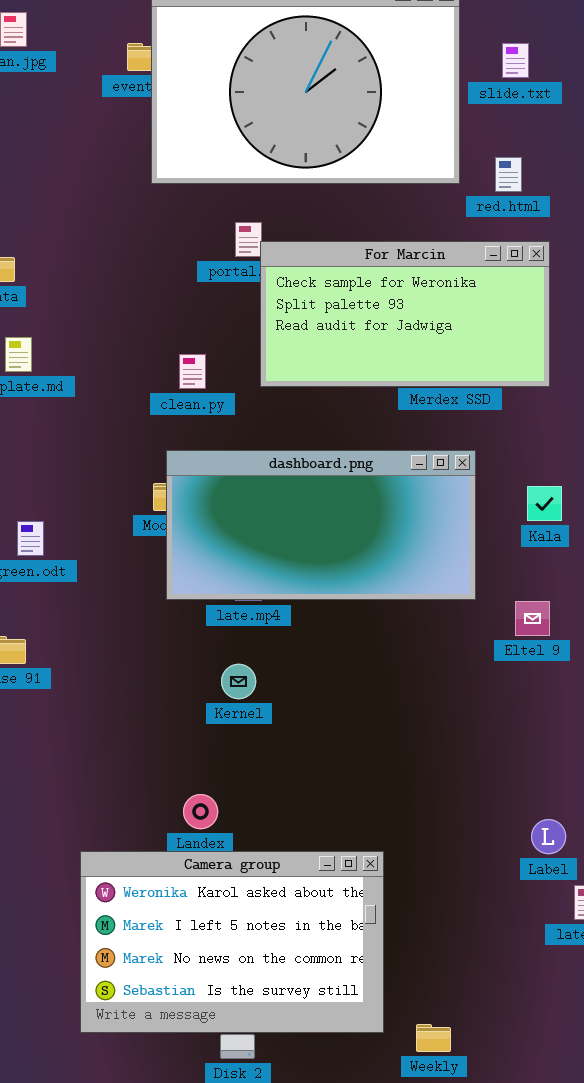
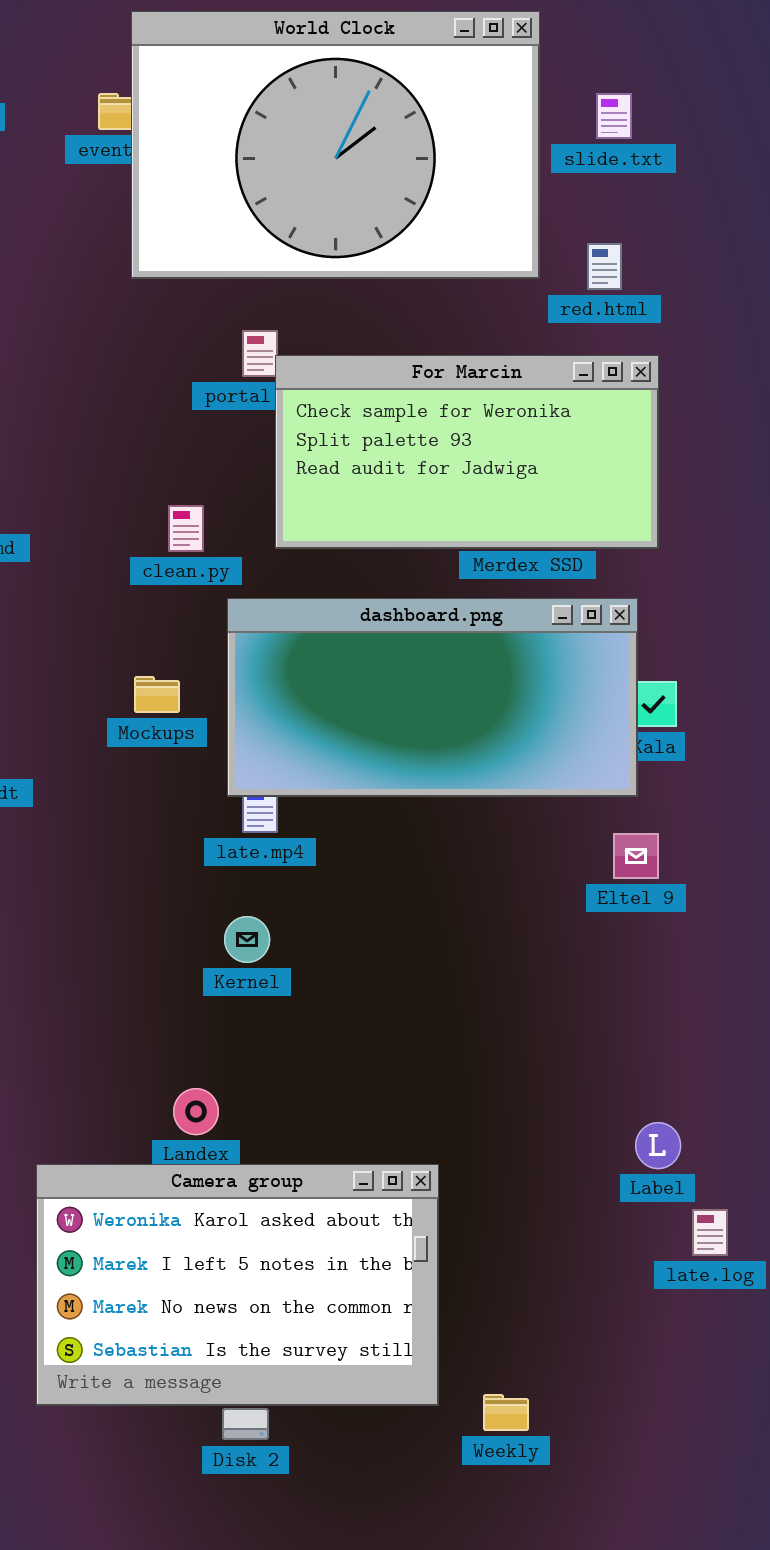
dashboard.png: [166,450,476,600] -> [227,598,638,797], moved

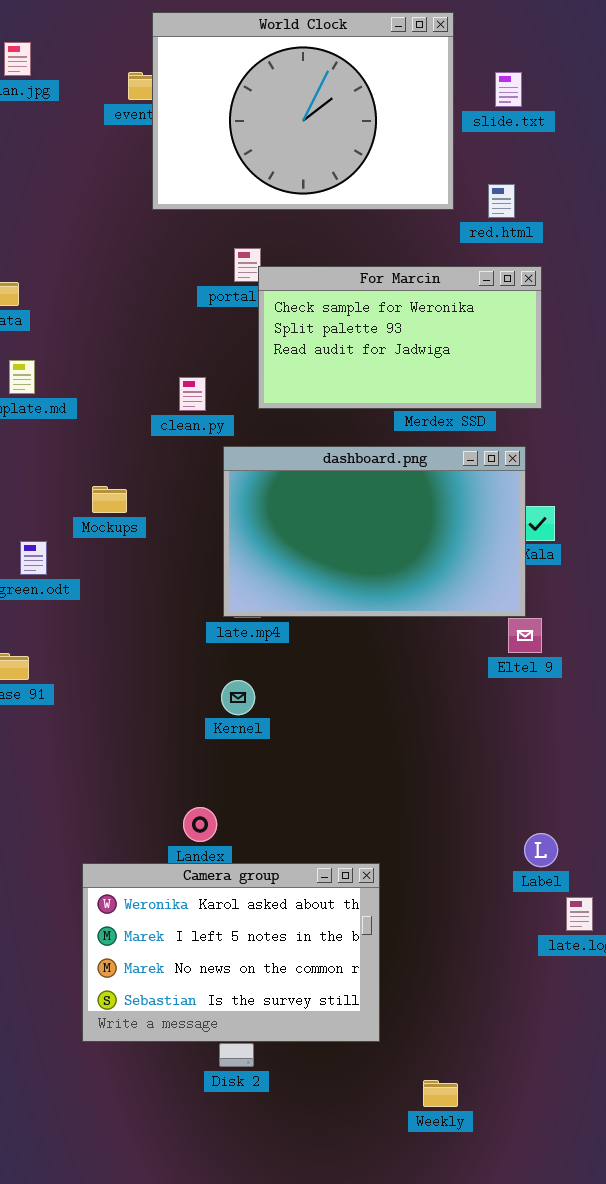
dashboard.png: [227,598,638,797] -> [223,446,526,617], resized
Mockups: [134,676,180,713] -> [92,486,127,513], moved
Weekly: [483,1394,529,1431] -> [423,1080,458,1107], moved

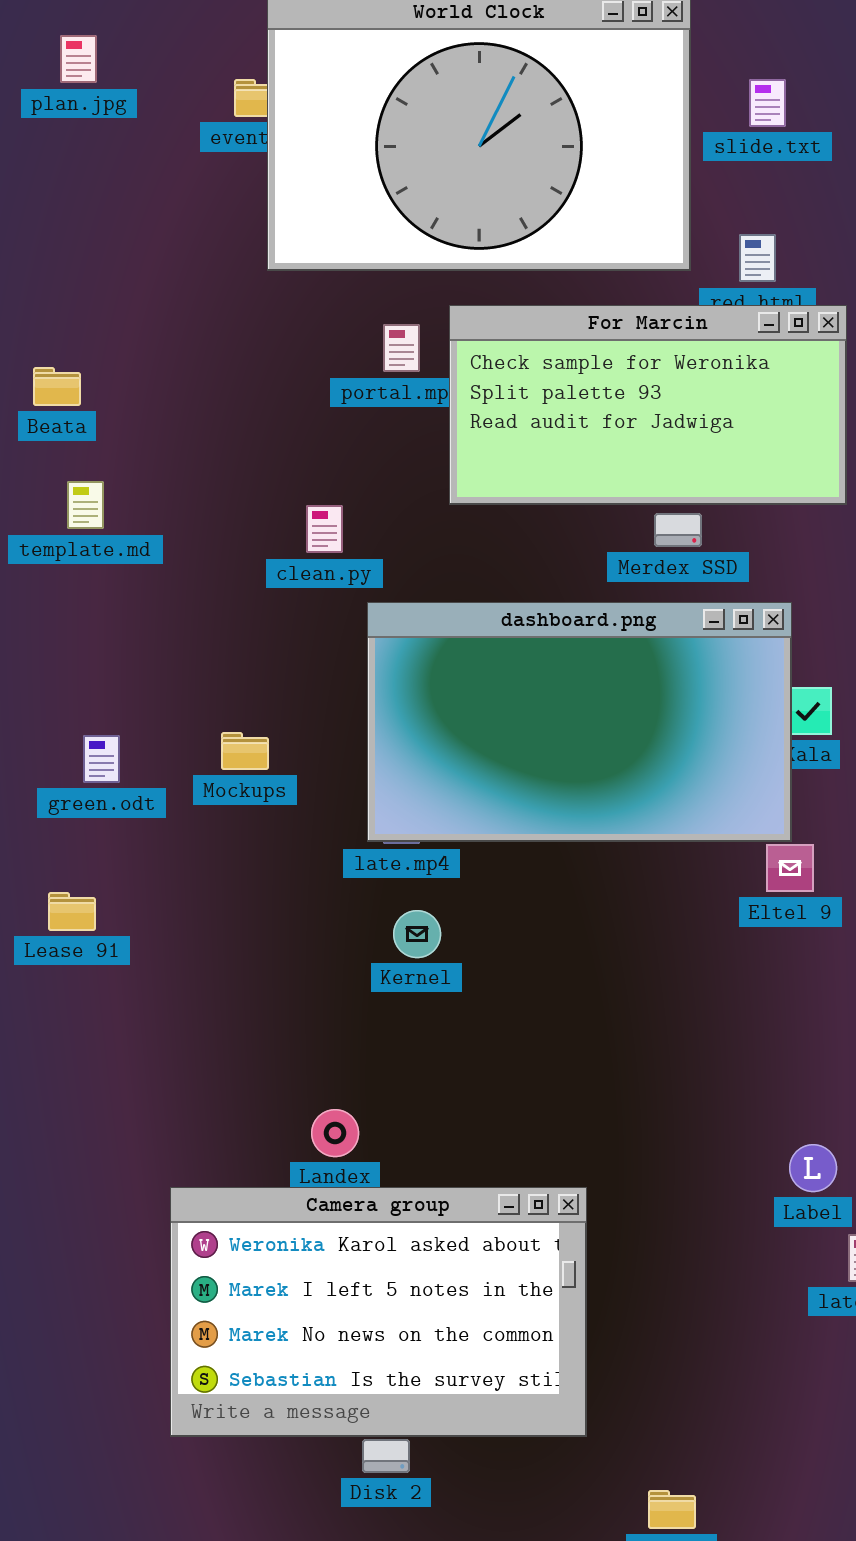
For Marcin: [258,266,542,409] -> [449,305,847,505], moved
Mockups: [92,486,127,513] -> [221,732,269,770], moved
Kernel: [221,680,255,715] -> [393,910,441,958], moved

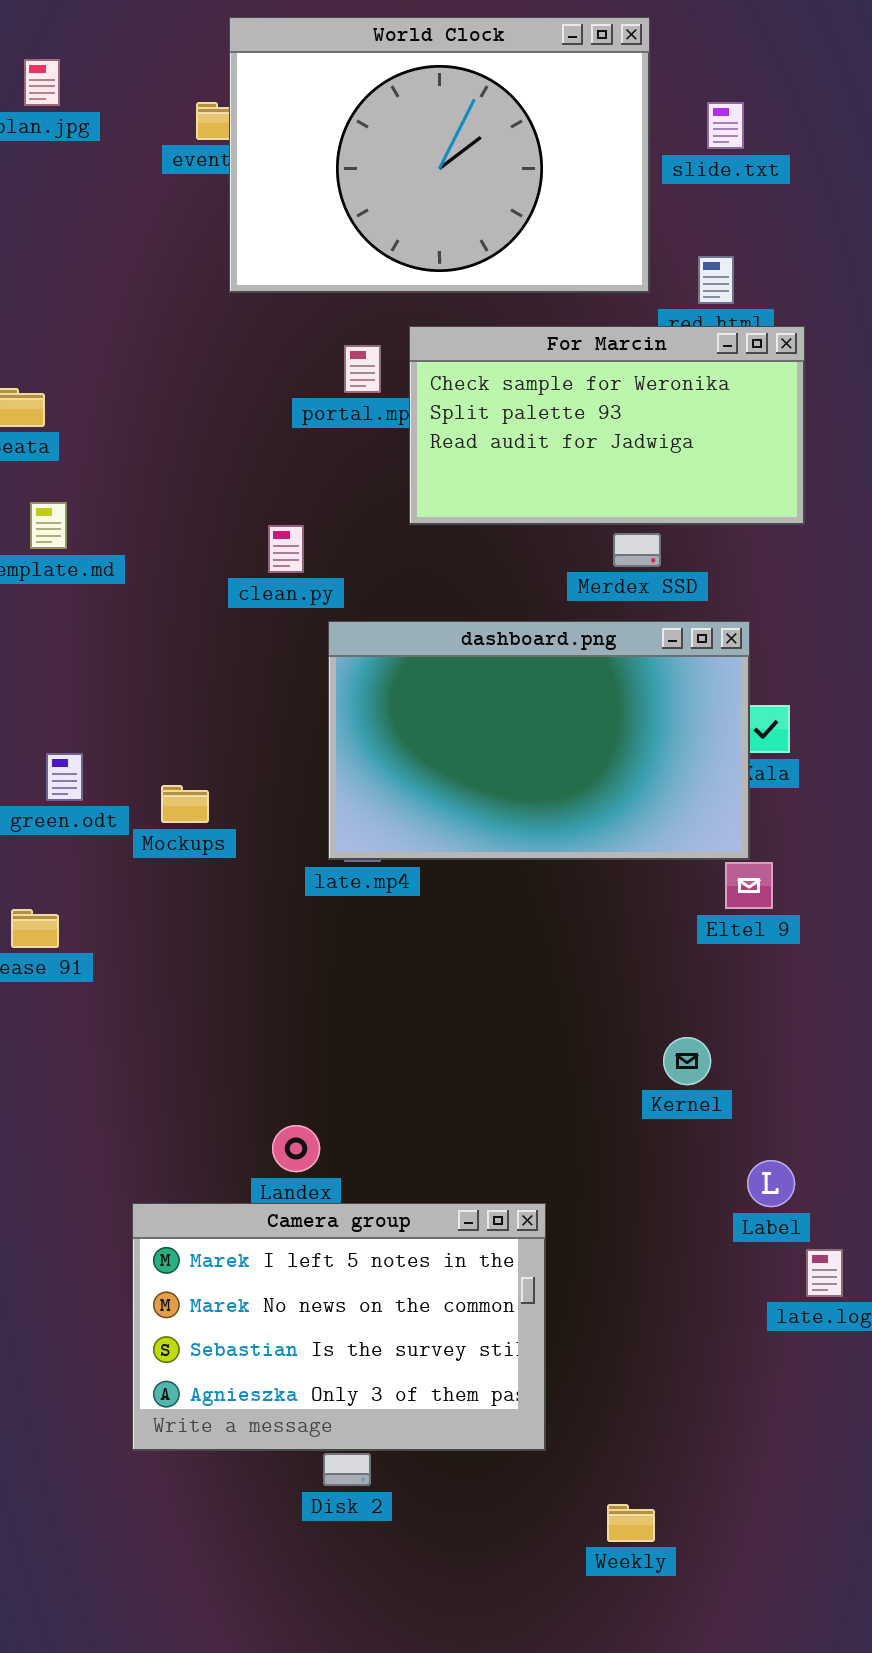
Mockups: [221,732,269,770] -> [161,785,209,823], moved
Kernel: [393,910,441,958] -> [663,1037,711,1085], moved
Camera group: [170,1187,587,1437] -> [132,1203,546,1451], scrolled down 1 row

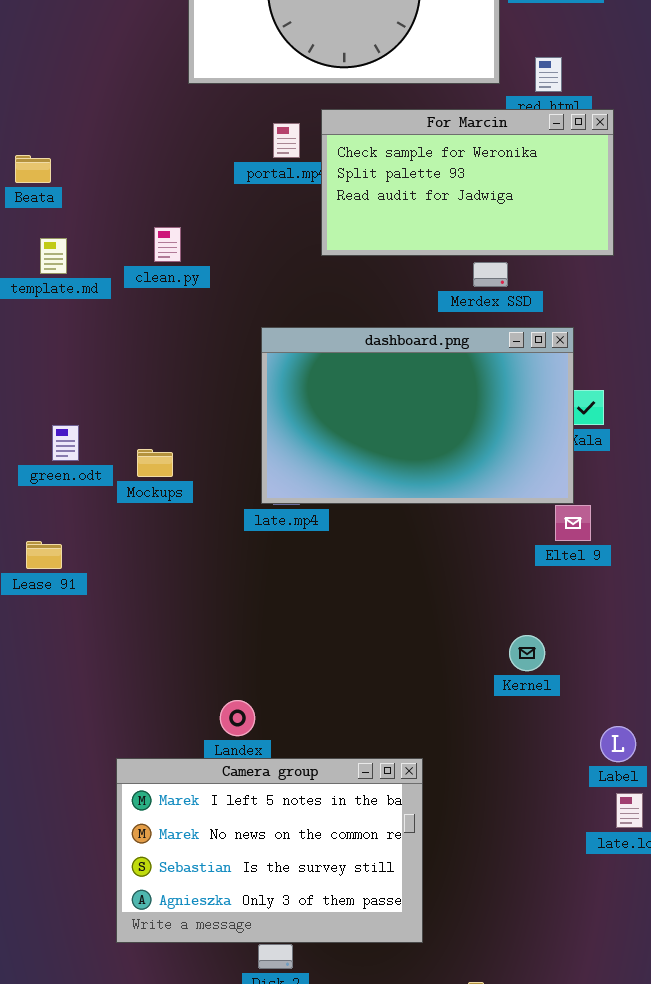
clean.py: [268,525,304,573] -> [154,227,181,262], moved
Label: [747,1160,795,1207] -> [600,726,636,762], moved

